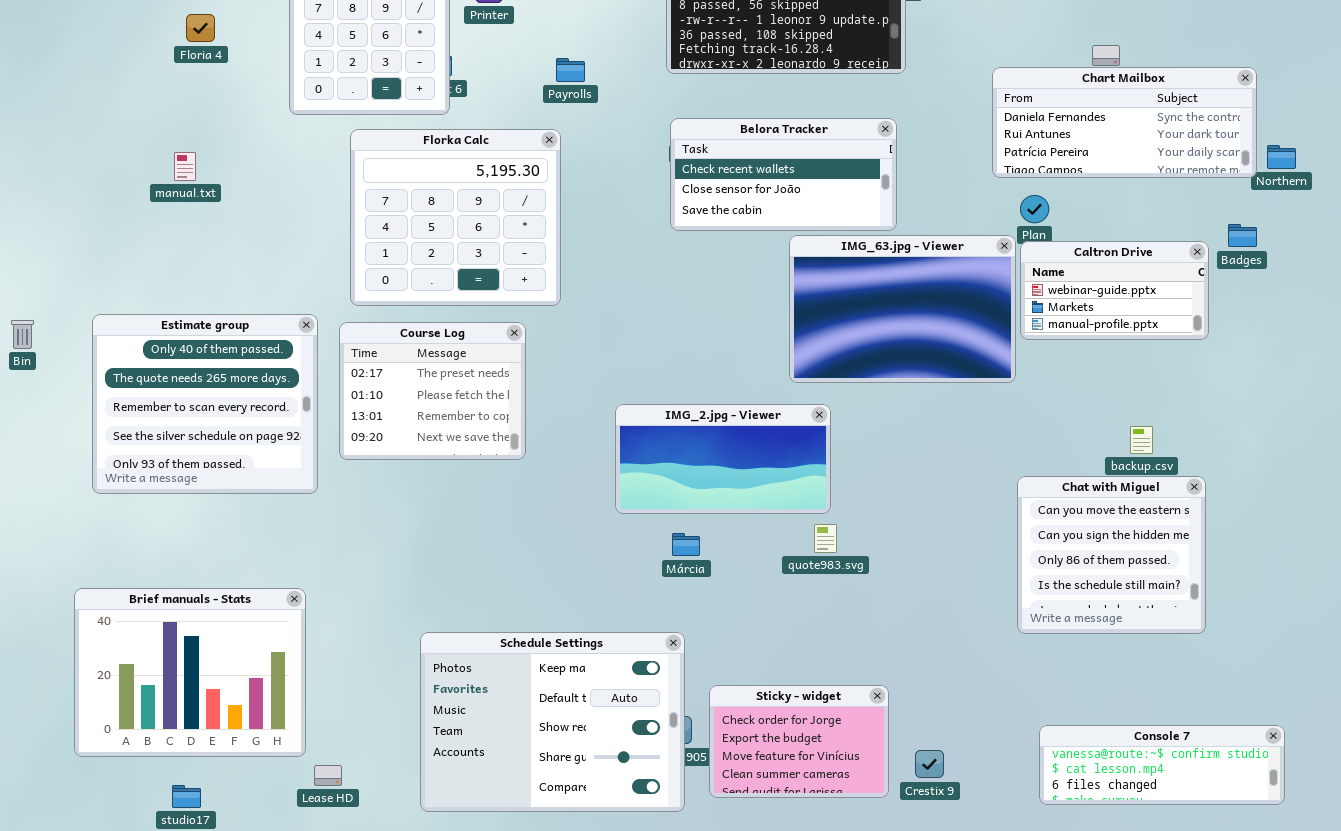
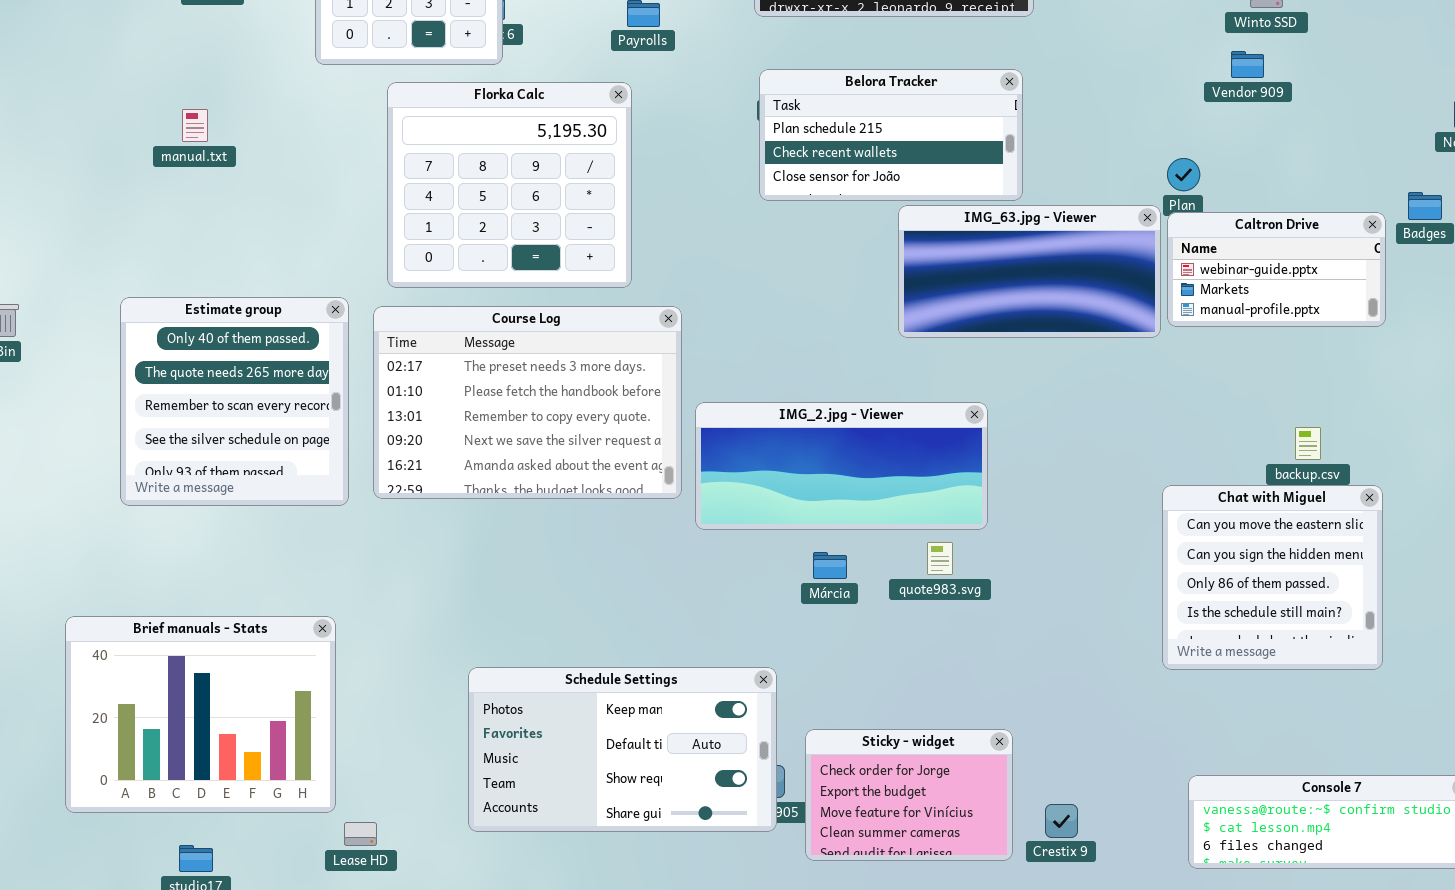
Chart Mailbox: [992,67,1257,178] -> none, closed
Belora Tracker: [670,118,897,231] -> [759,69,1023,201], scrolled up 1 row
IMG_63.jpg - Viewer: [789,235,1016,383] -> [898,205,1161,338], resized
Estimate group: [92,314,318,494] -> [120,297,349,506], resized
Course Log: [339,322,526,460] -> [373,306,682,499], resized
IMG_2.jpg - Viewer: [615,404,831,514] -> [695,402,988,530], resized
Márcia: [672,533,700,556] -> [813,552,847,579], moved
Schedule Settings: [420,632,685,812] -> [468,667,777,832], resized

